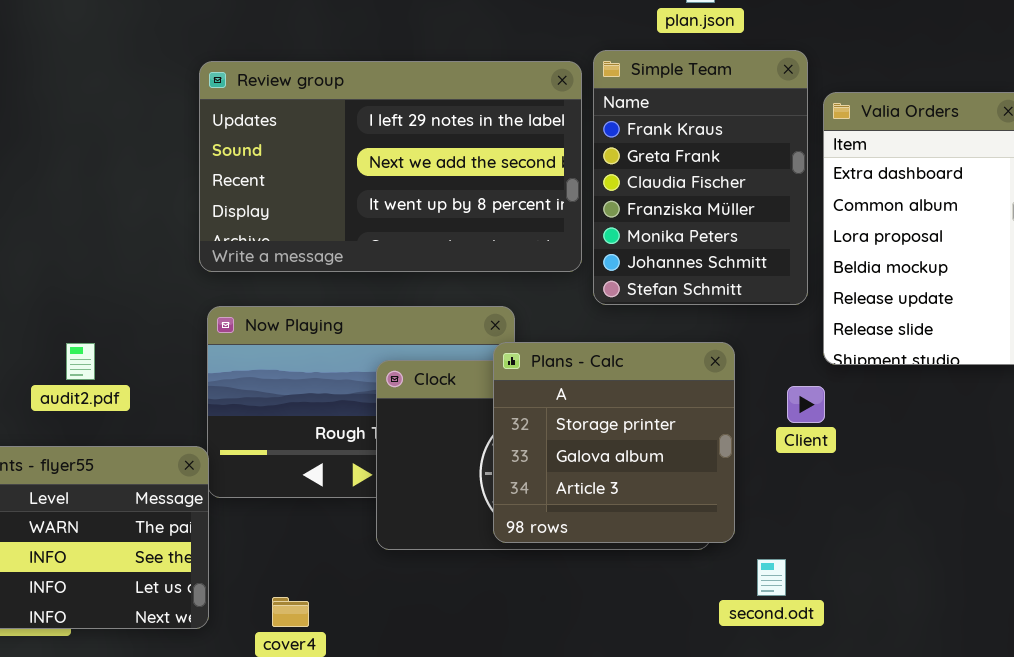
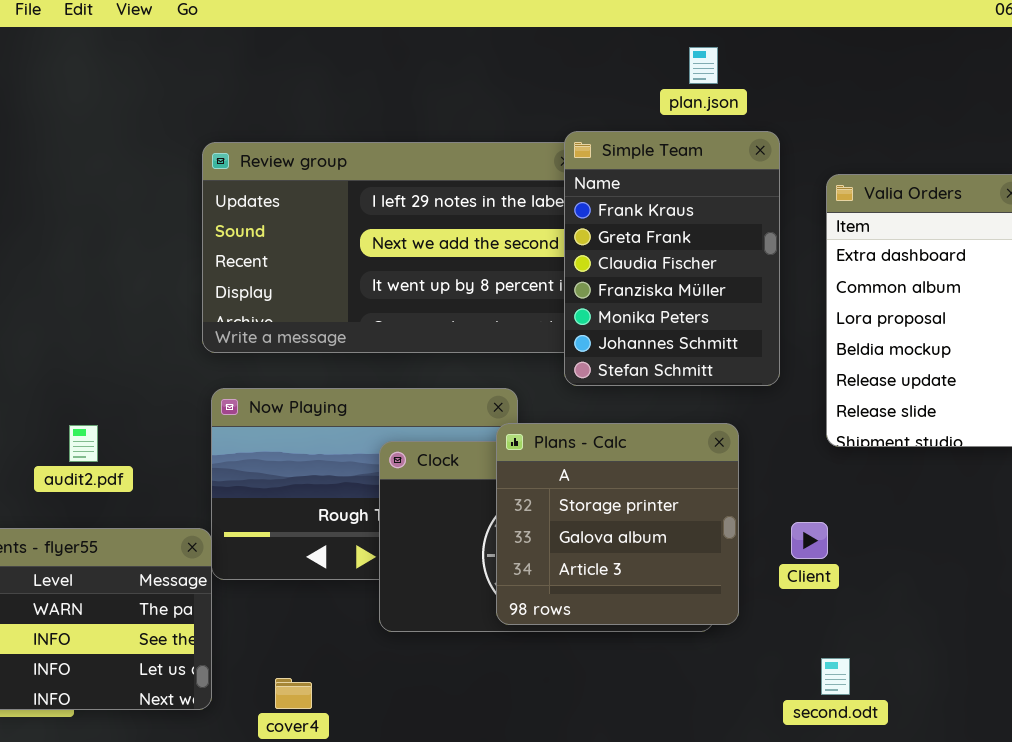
Simple Team: [593,50,808,305] -> [564,131,780,386], moved
Client: [787,386,825,423] -> [791,522,828,559], moved
second.odt: [757,559,786,596] -> [821,658,850,695], moved

